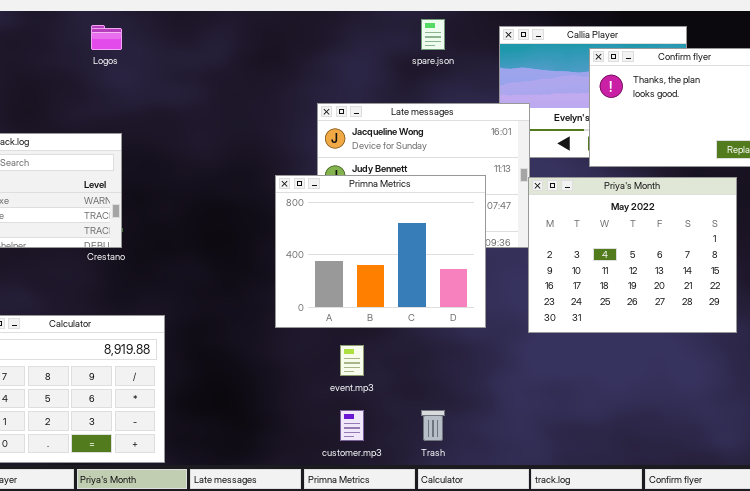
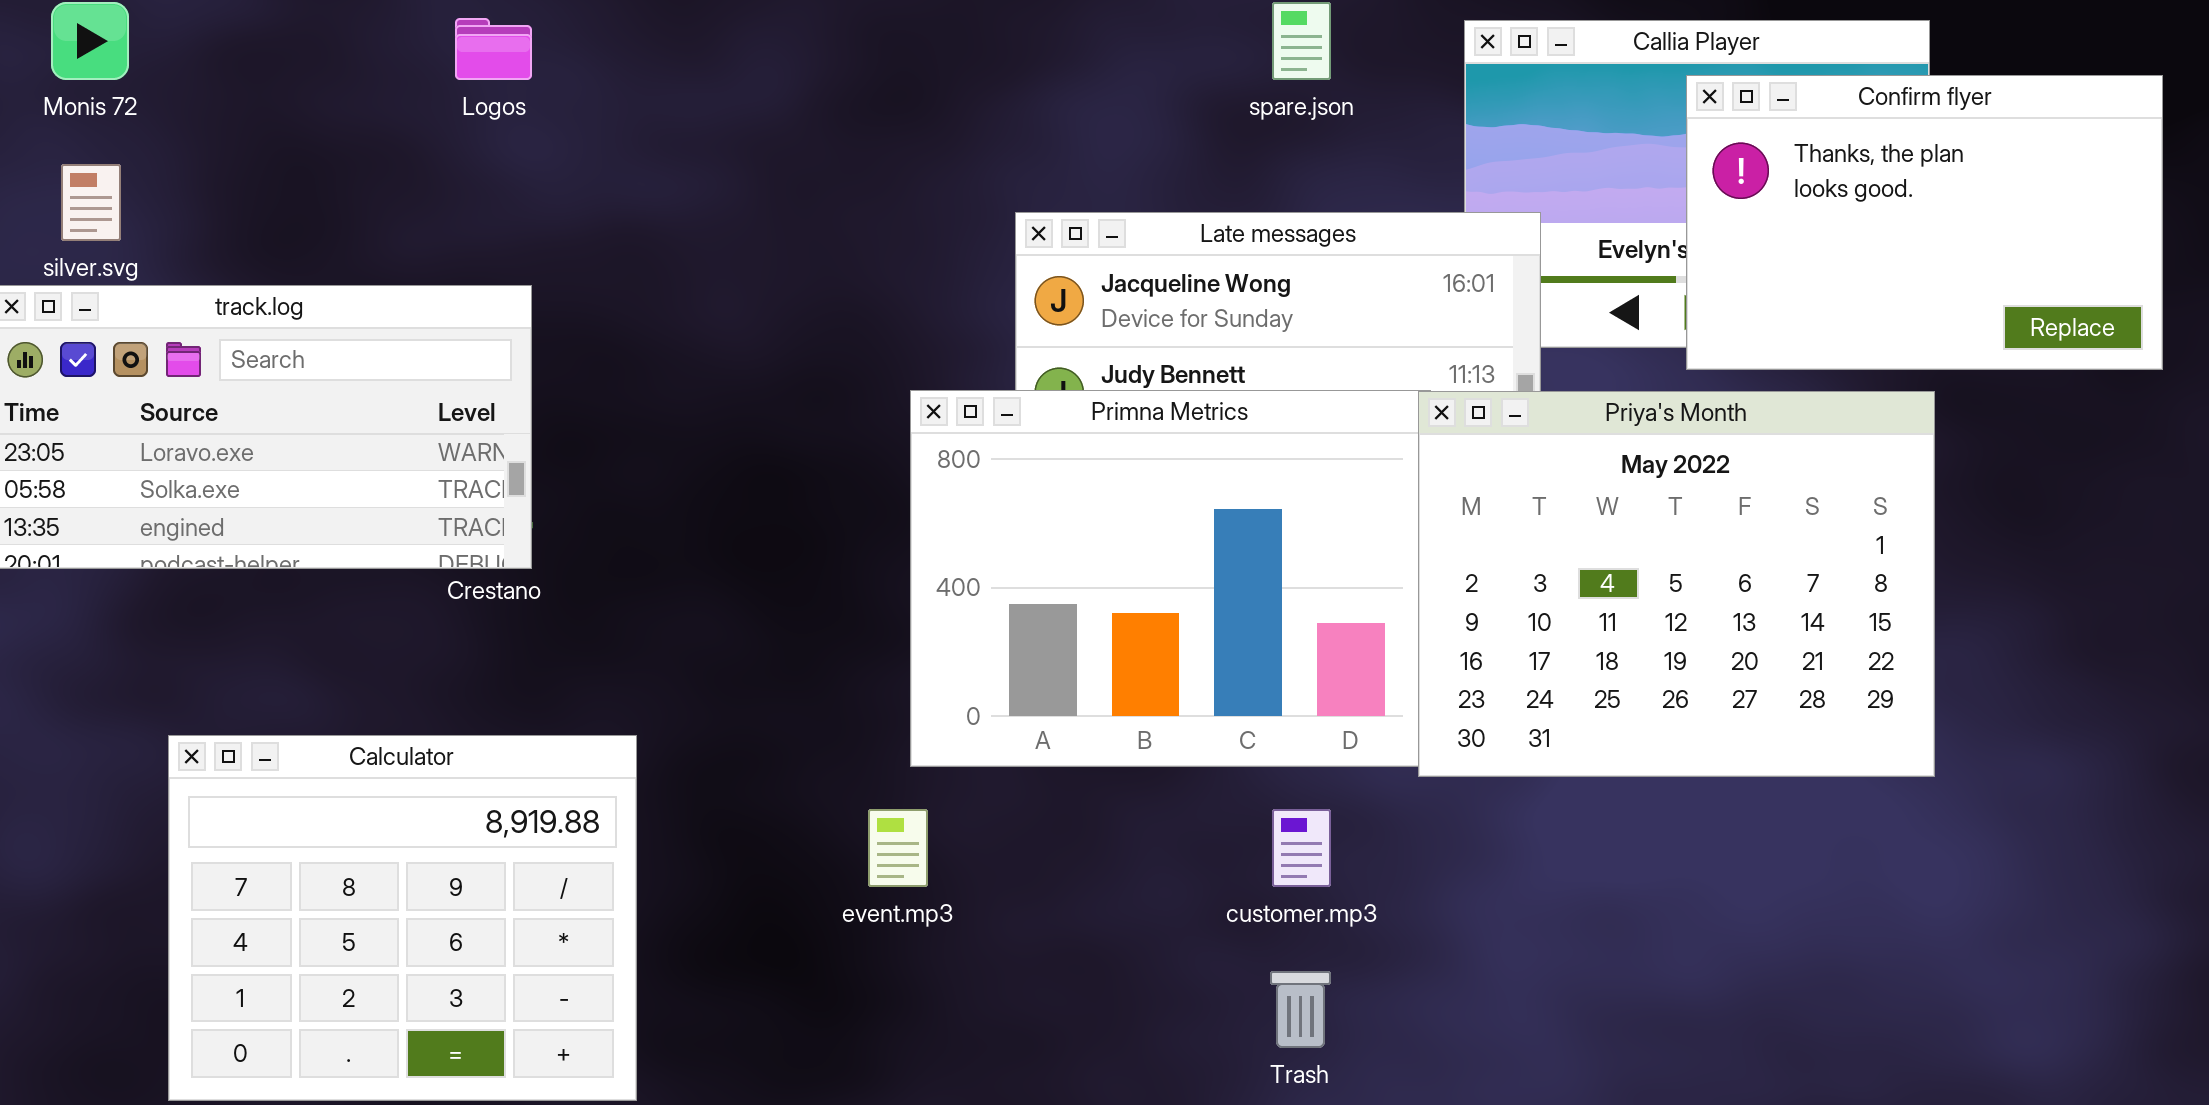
Priya's Month: [528,177,737,333] -> [1418,391,1935,777], moved
event.mp3: [340,345,364,376] -> [868,809,928,887], moved
customer.mp3: [340,410,364,441] -> [1272,809,1331,887], moved

